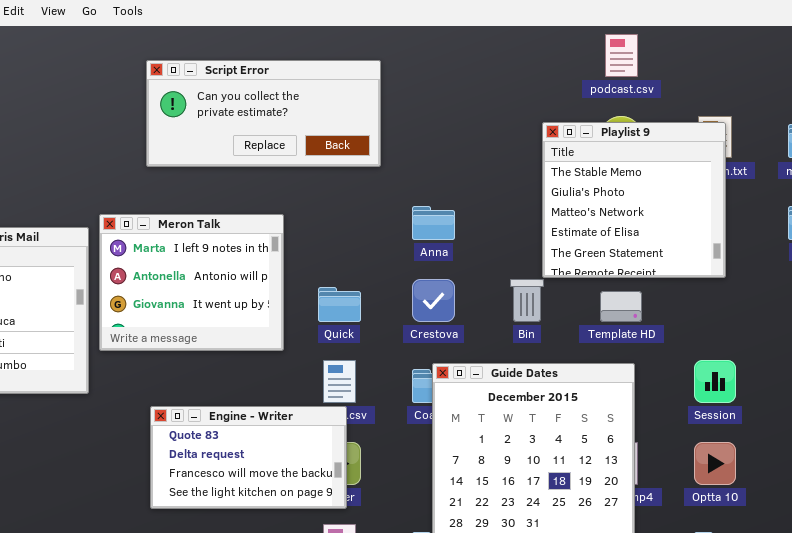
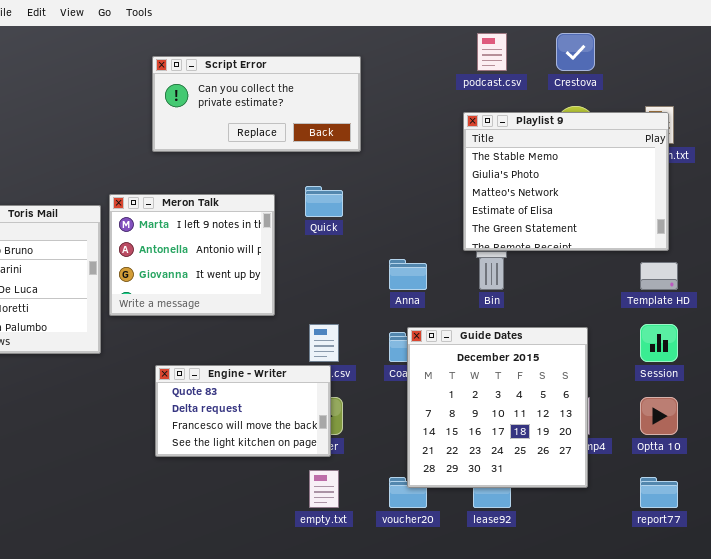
podcast.csv: [605,34,638,77] -> [477,33,507,71], moved
Playlist 9: [542,122,726,278] -> [463,112,669,251], resized
Anna: [412,206,455,240] -> [389,259,427,290], moved
Crestova: [412,279,455,322] -> [556,33,595,71], moved
Quick: [318,287,361,322] -> [305,186,343,217], moved
Template HD: [600,291,642,322] -> [640,262,678,290], moved

